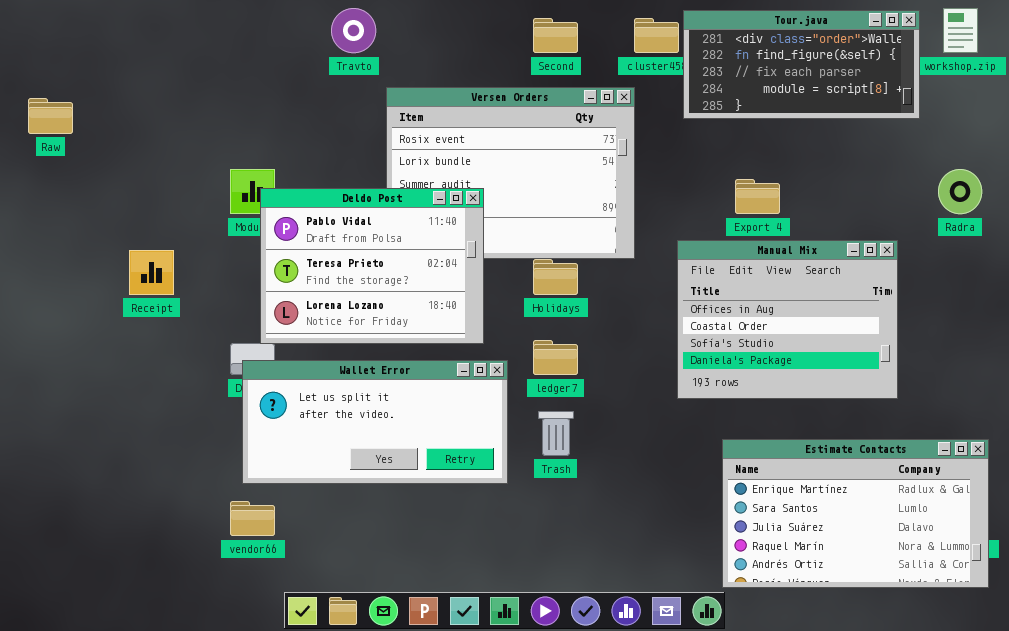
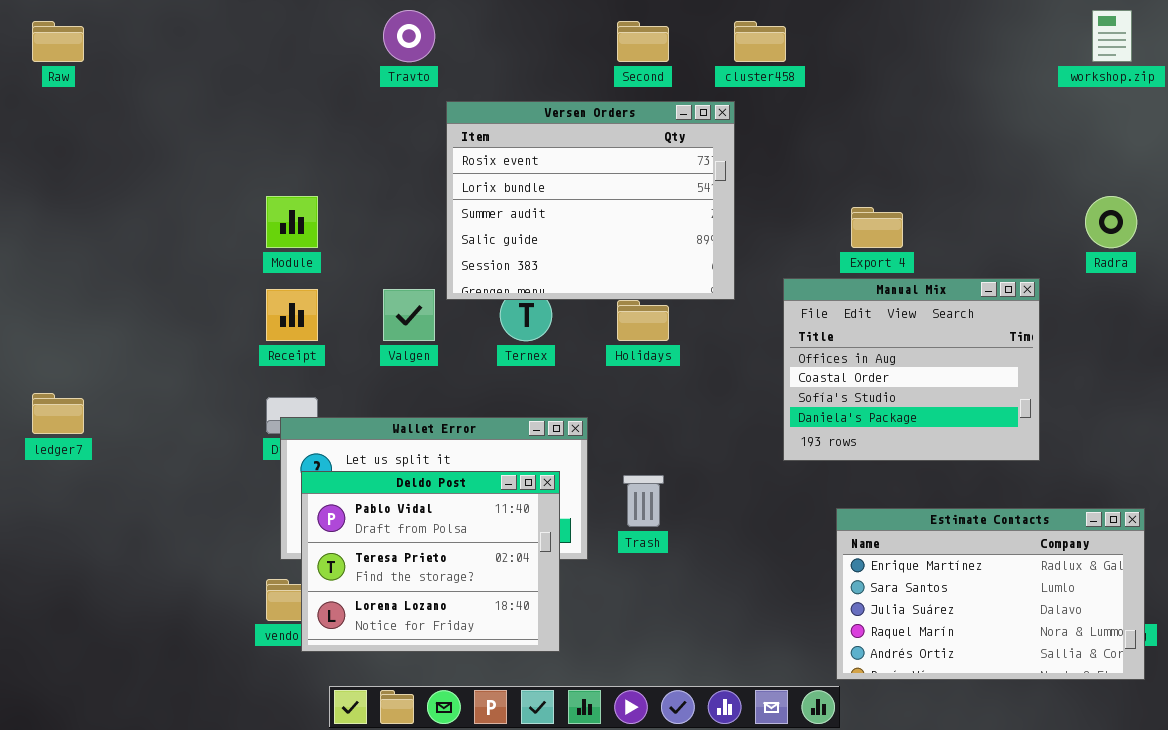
Tour.java: [683,10,920,119] -> none, closed
Raw: [28,98,73,134] -> [32,21,84,62], moved
Deldo Post: [260,188,484,344] -> [301,471,560,652], moved
Receipt: [129,250,174,295] -> [266,289,318,341], moved
ledger7: [533,340,578,375] -> [32,393,84,434], moved

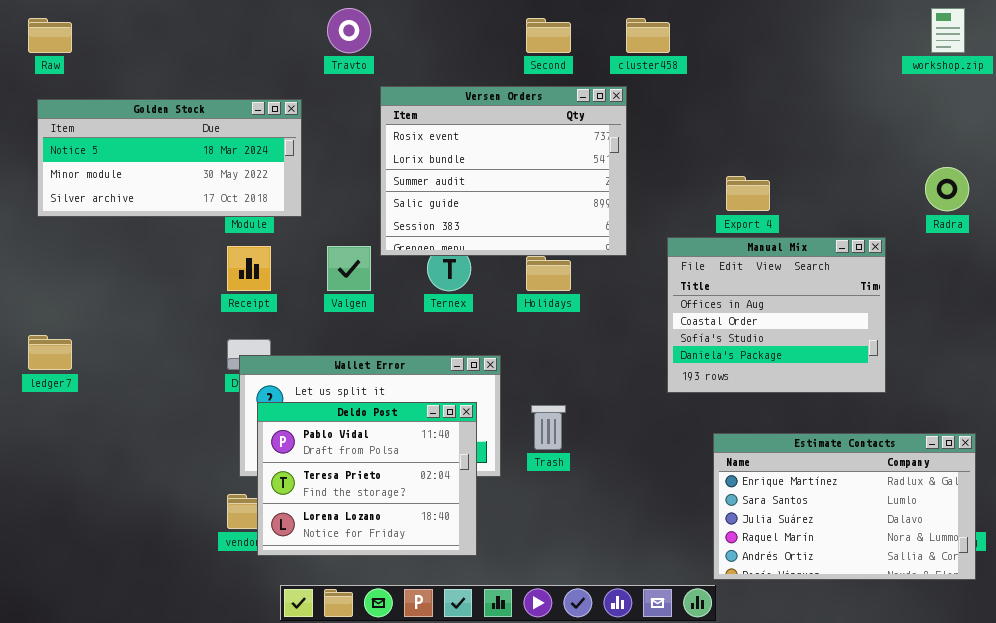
Golden Stock: none -> [37,99,302,217], opened

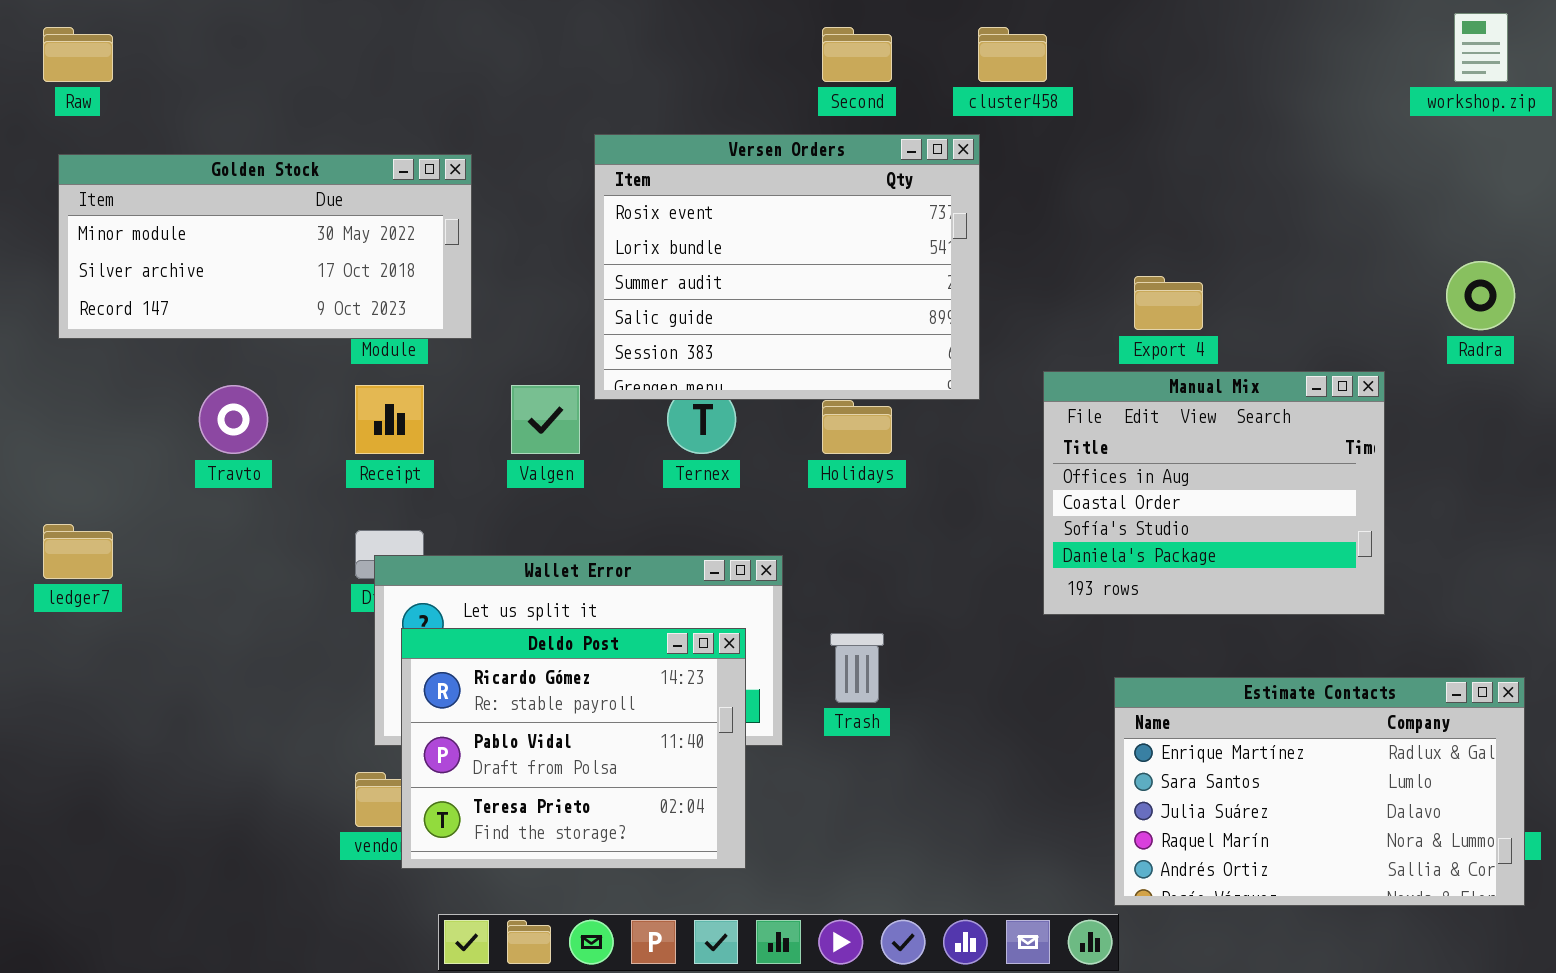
Travto: [327,8,371,53] -> [199,385,268,454], moved
Golden Stock: [37,99,302,217] -> [58,154,472,339], scrolled down 1 row
Deldo Post: [257,402,477,556] -> [401,628,746,869], scrolled up 1 row

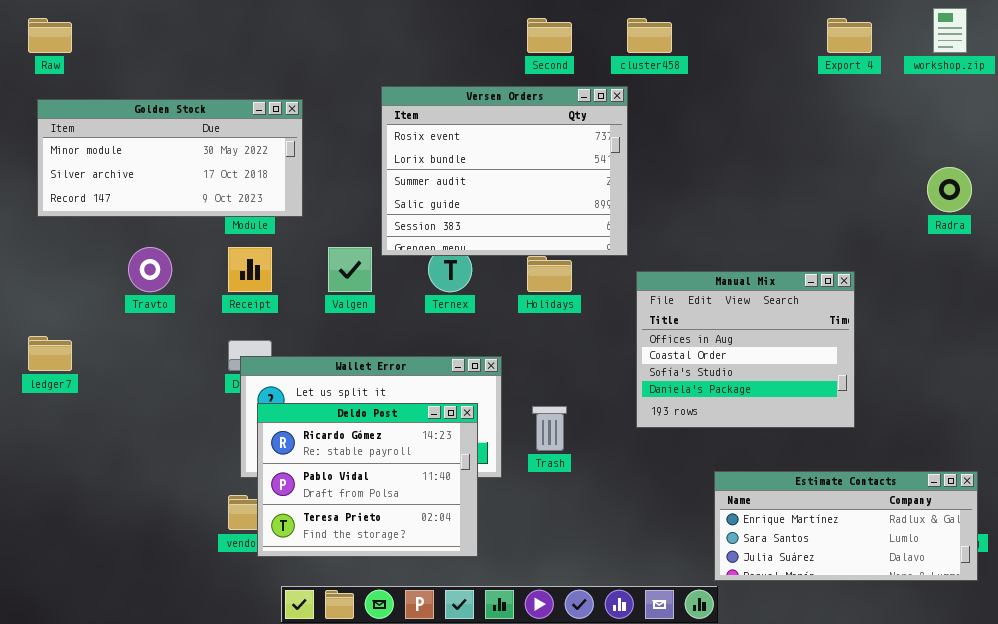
Export 4: [1134,276,1203,330] -> [827,18,872,53], moved
Manual Mix: [1043,371,1385,615] -> [636,271,855,428], moved
Estimate Contacts: [1114,677,1525,906] -> [714,471,978,581], resized

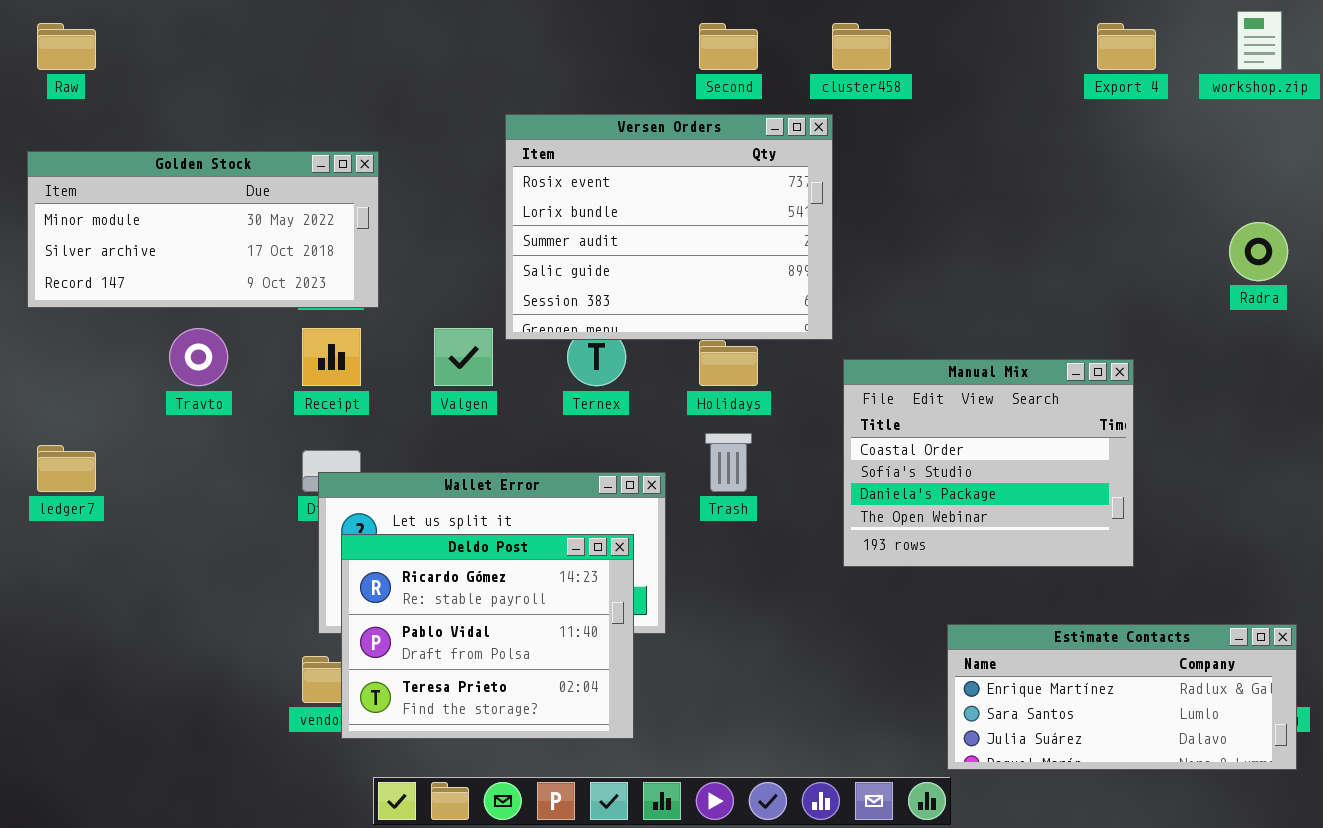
Golden Stock: [37,99,303,217] -> [27,151,379,308], moved
Manual Mix: [636,271,855,428] -> [843,359,1134,567], scrolled down 1 row
Trash: [532,406,567,451] -> [705,433,752,492], moved

